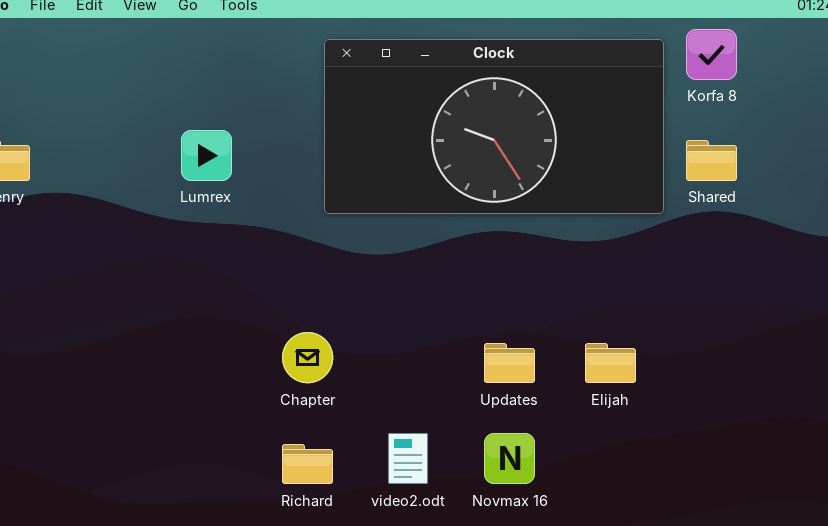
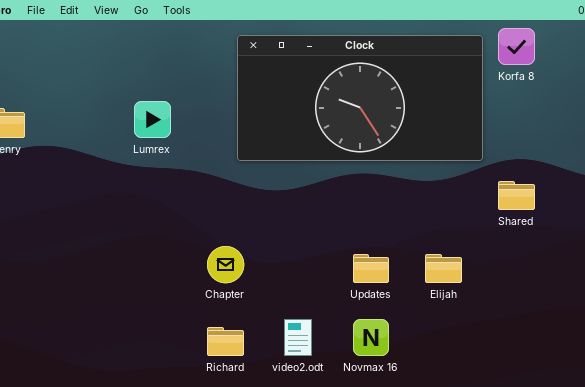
Shared: [686,140,737,181] -> [498,181,535,210], moved

